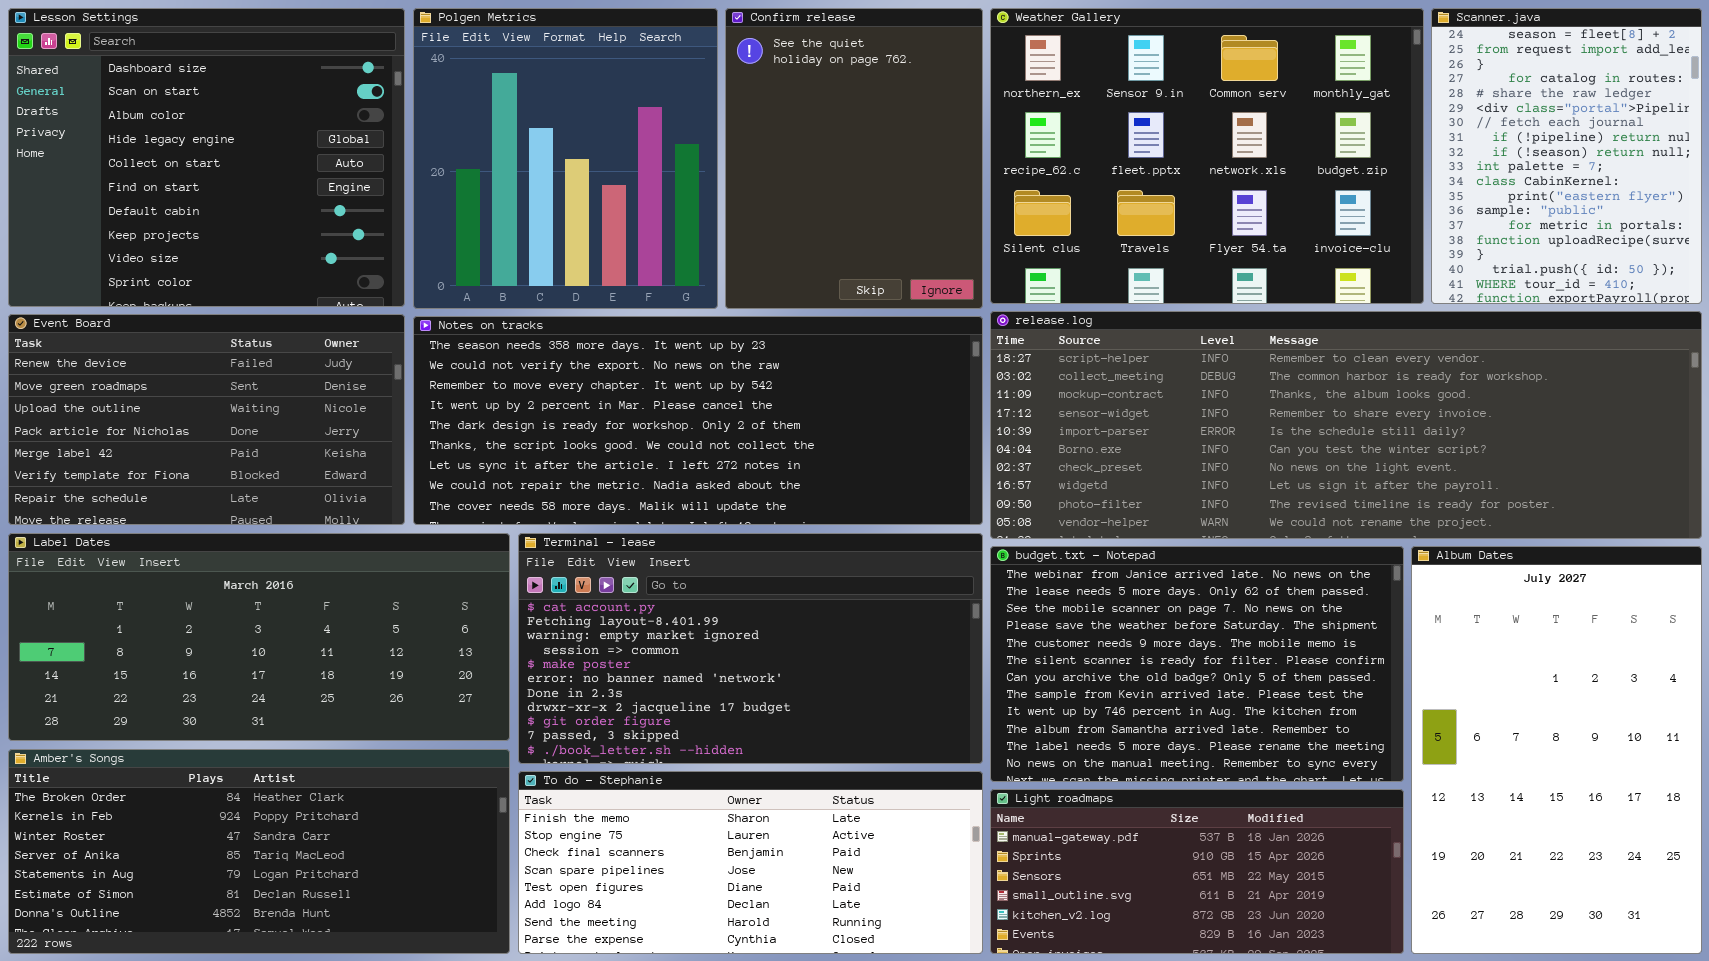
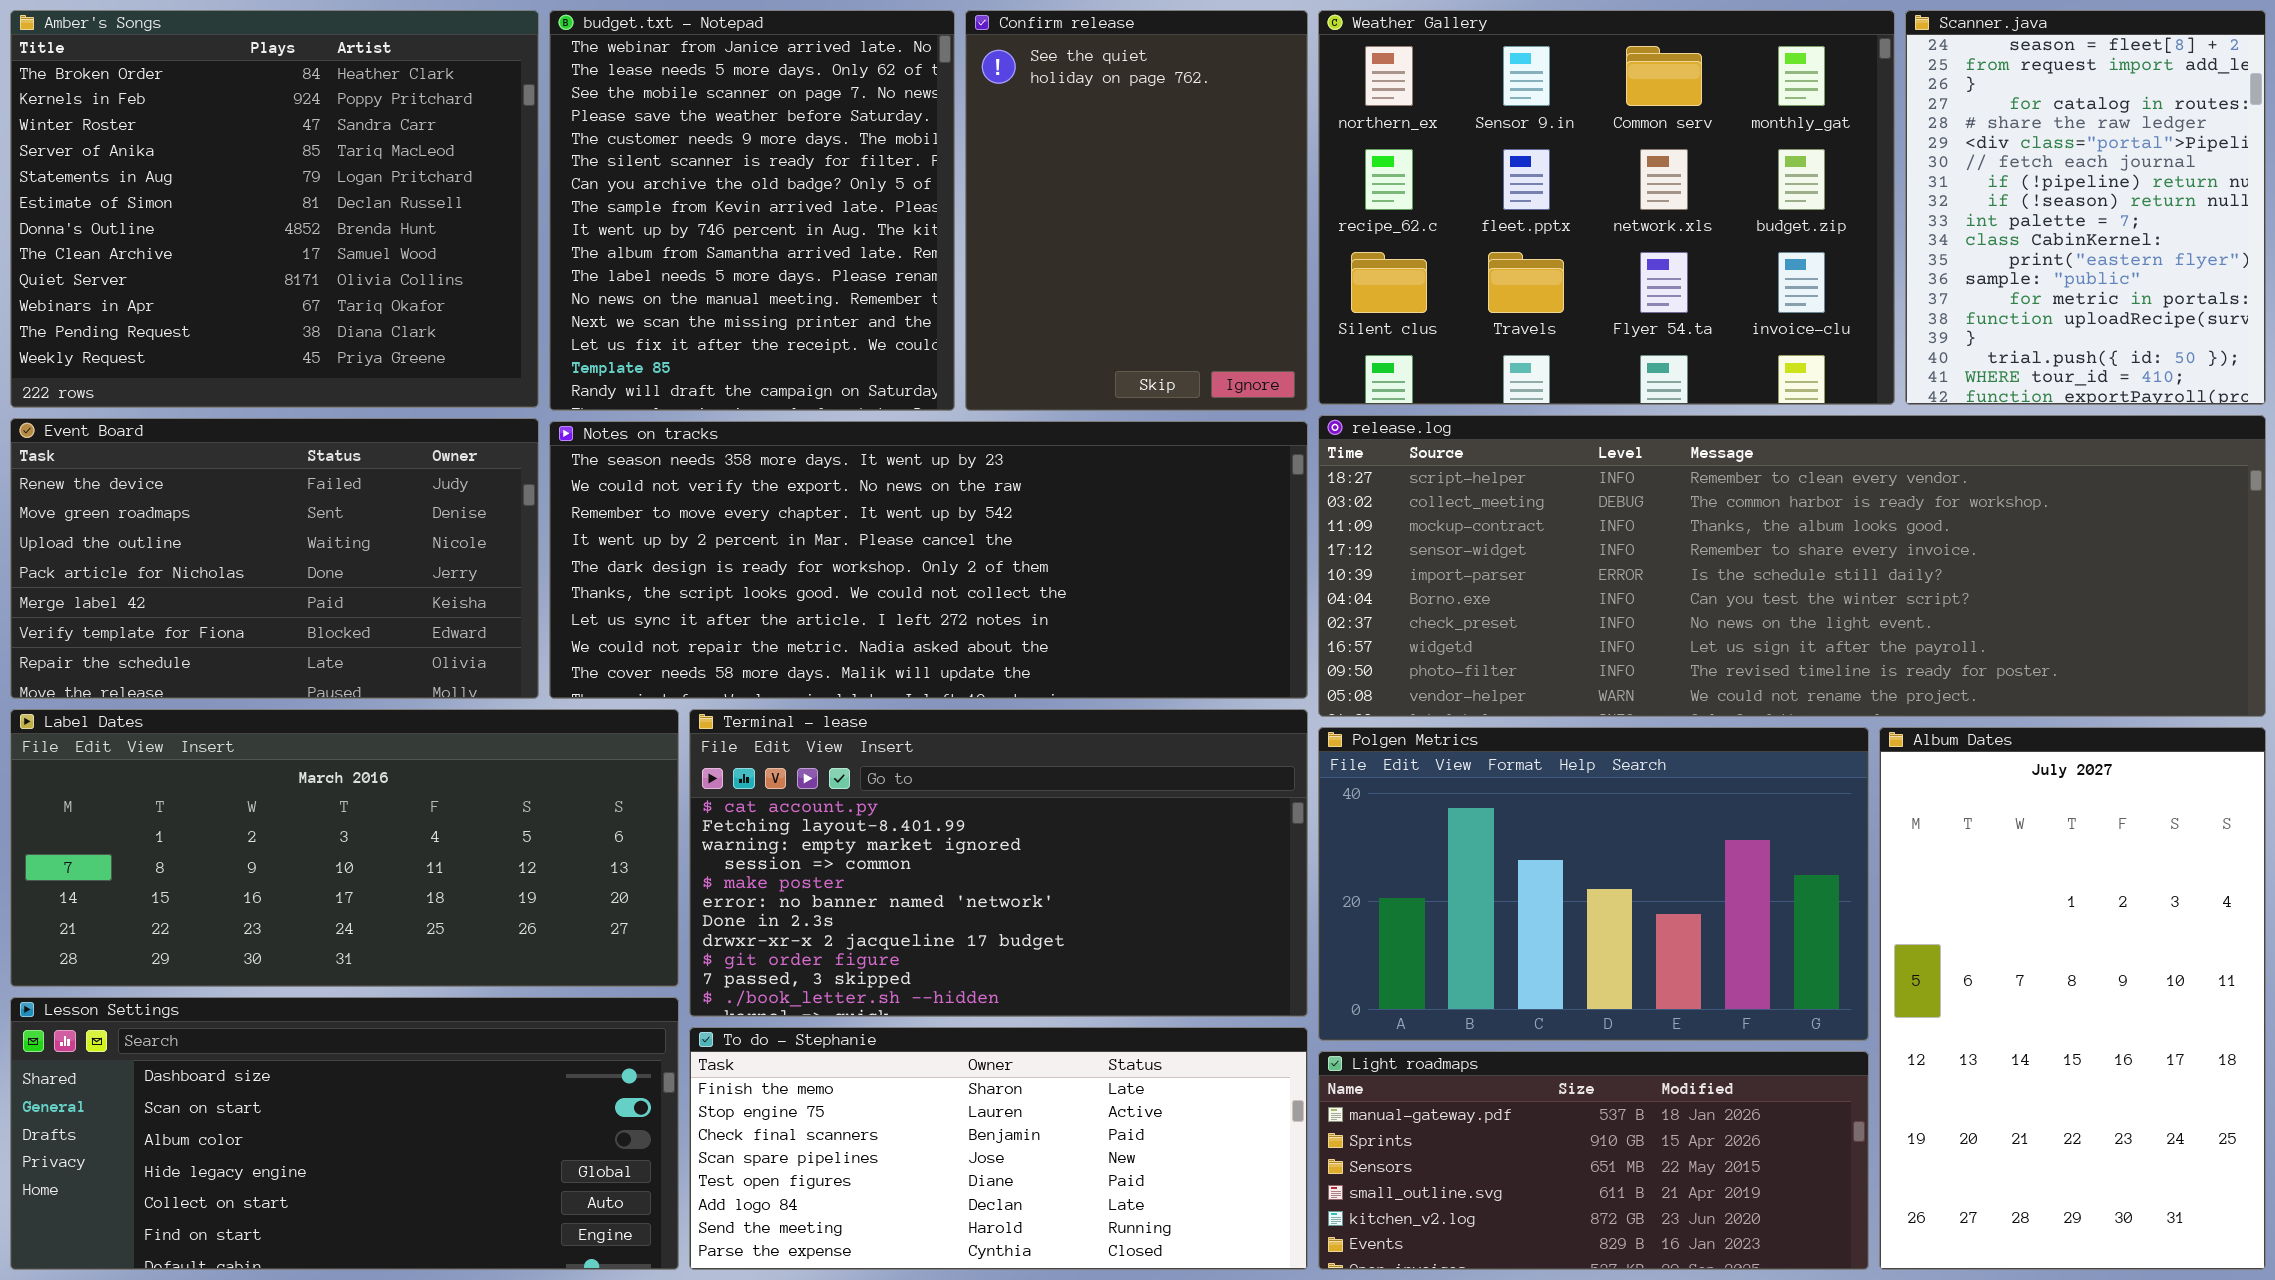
Lesson Settings: [8,8,405,307] -> [10,997,679,1270], moved, resized
Polgen Metrics: [413,8,718,309] -> [1318,727,1869,1041], moved, resized
budget.txt - Notepad: [990,546,1404,782] -> [549,10,955,411], moved, resized
Amber's Songs: [8,749,510,954] -> [10,10,539,408], moved, resized

